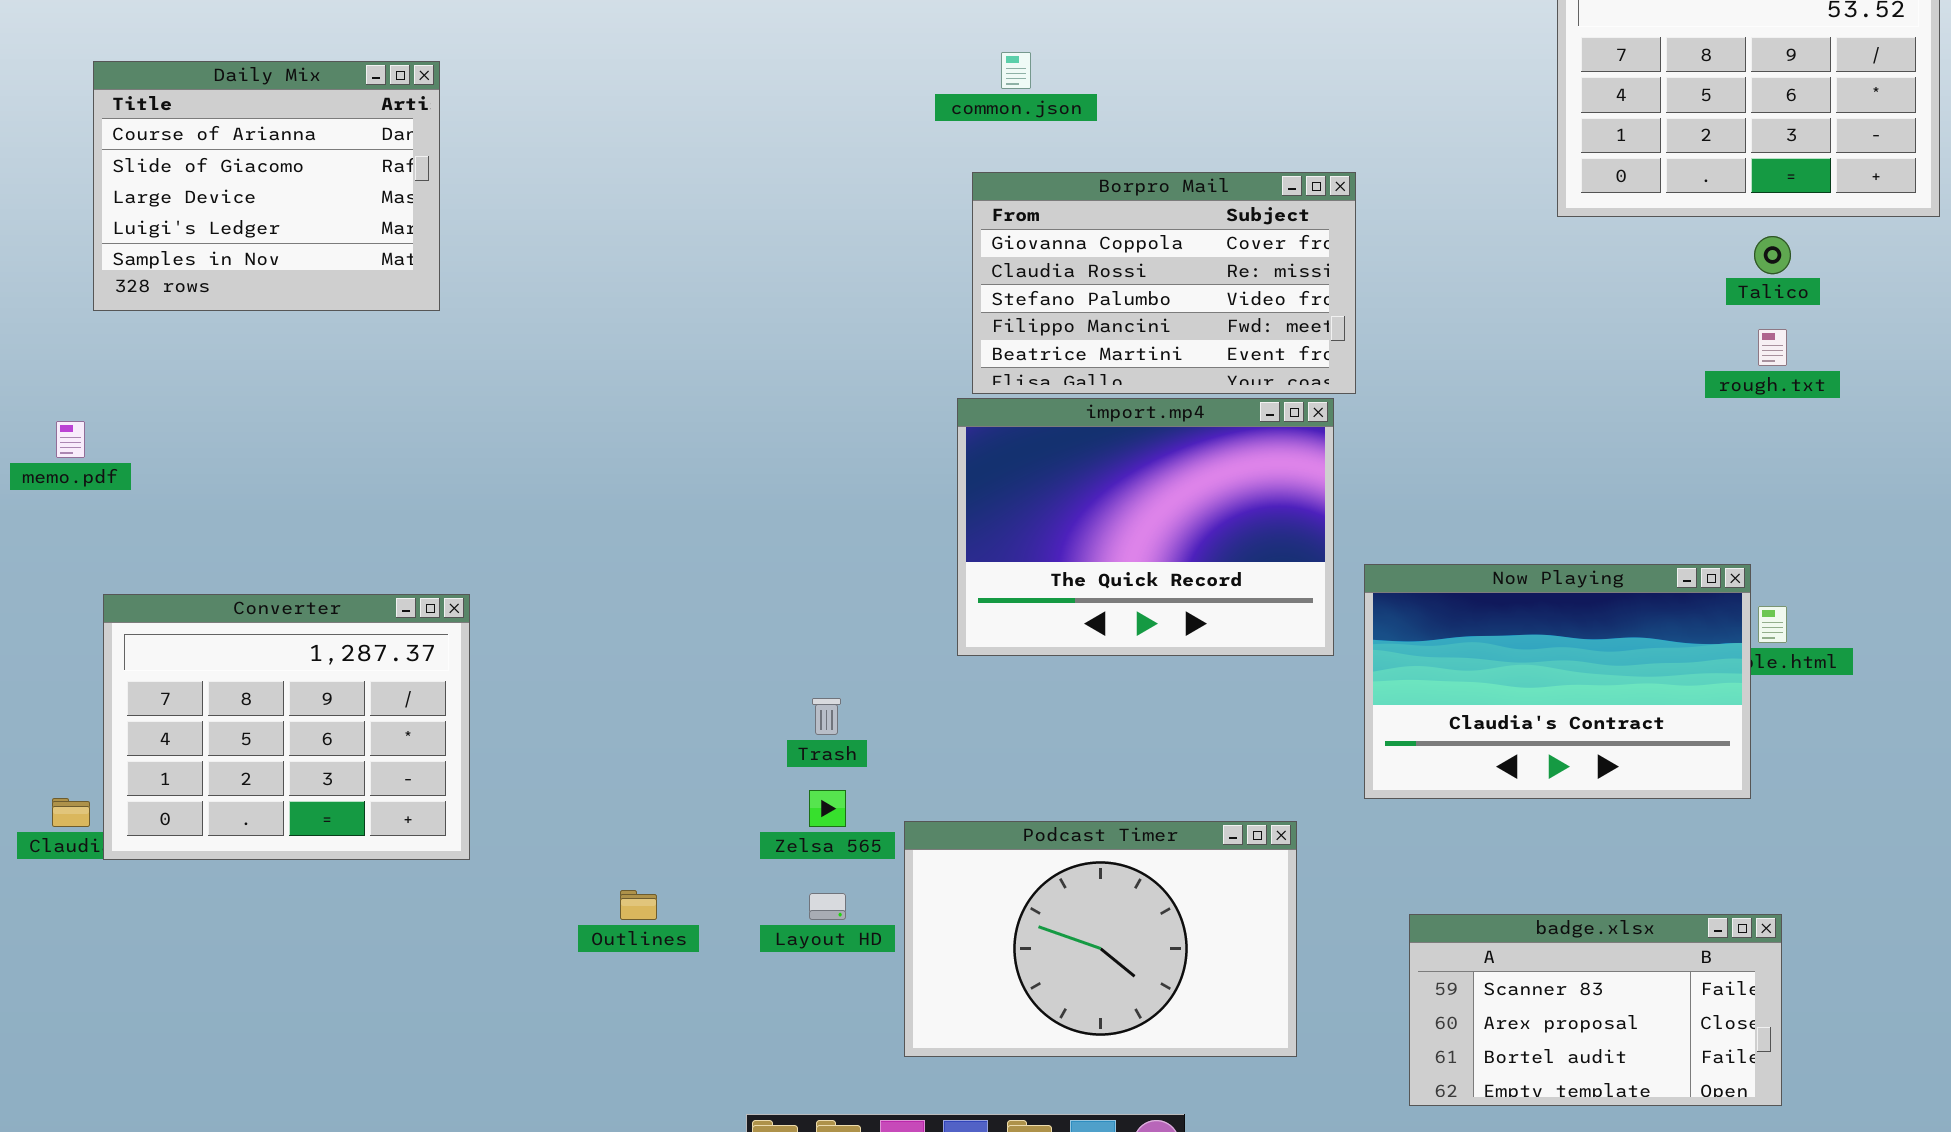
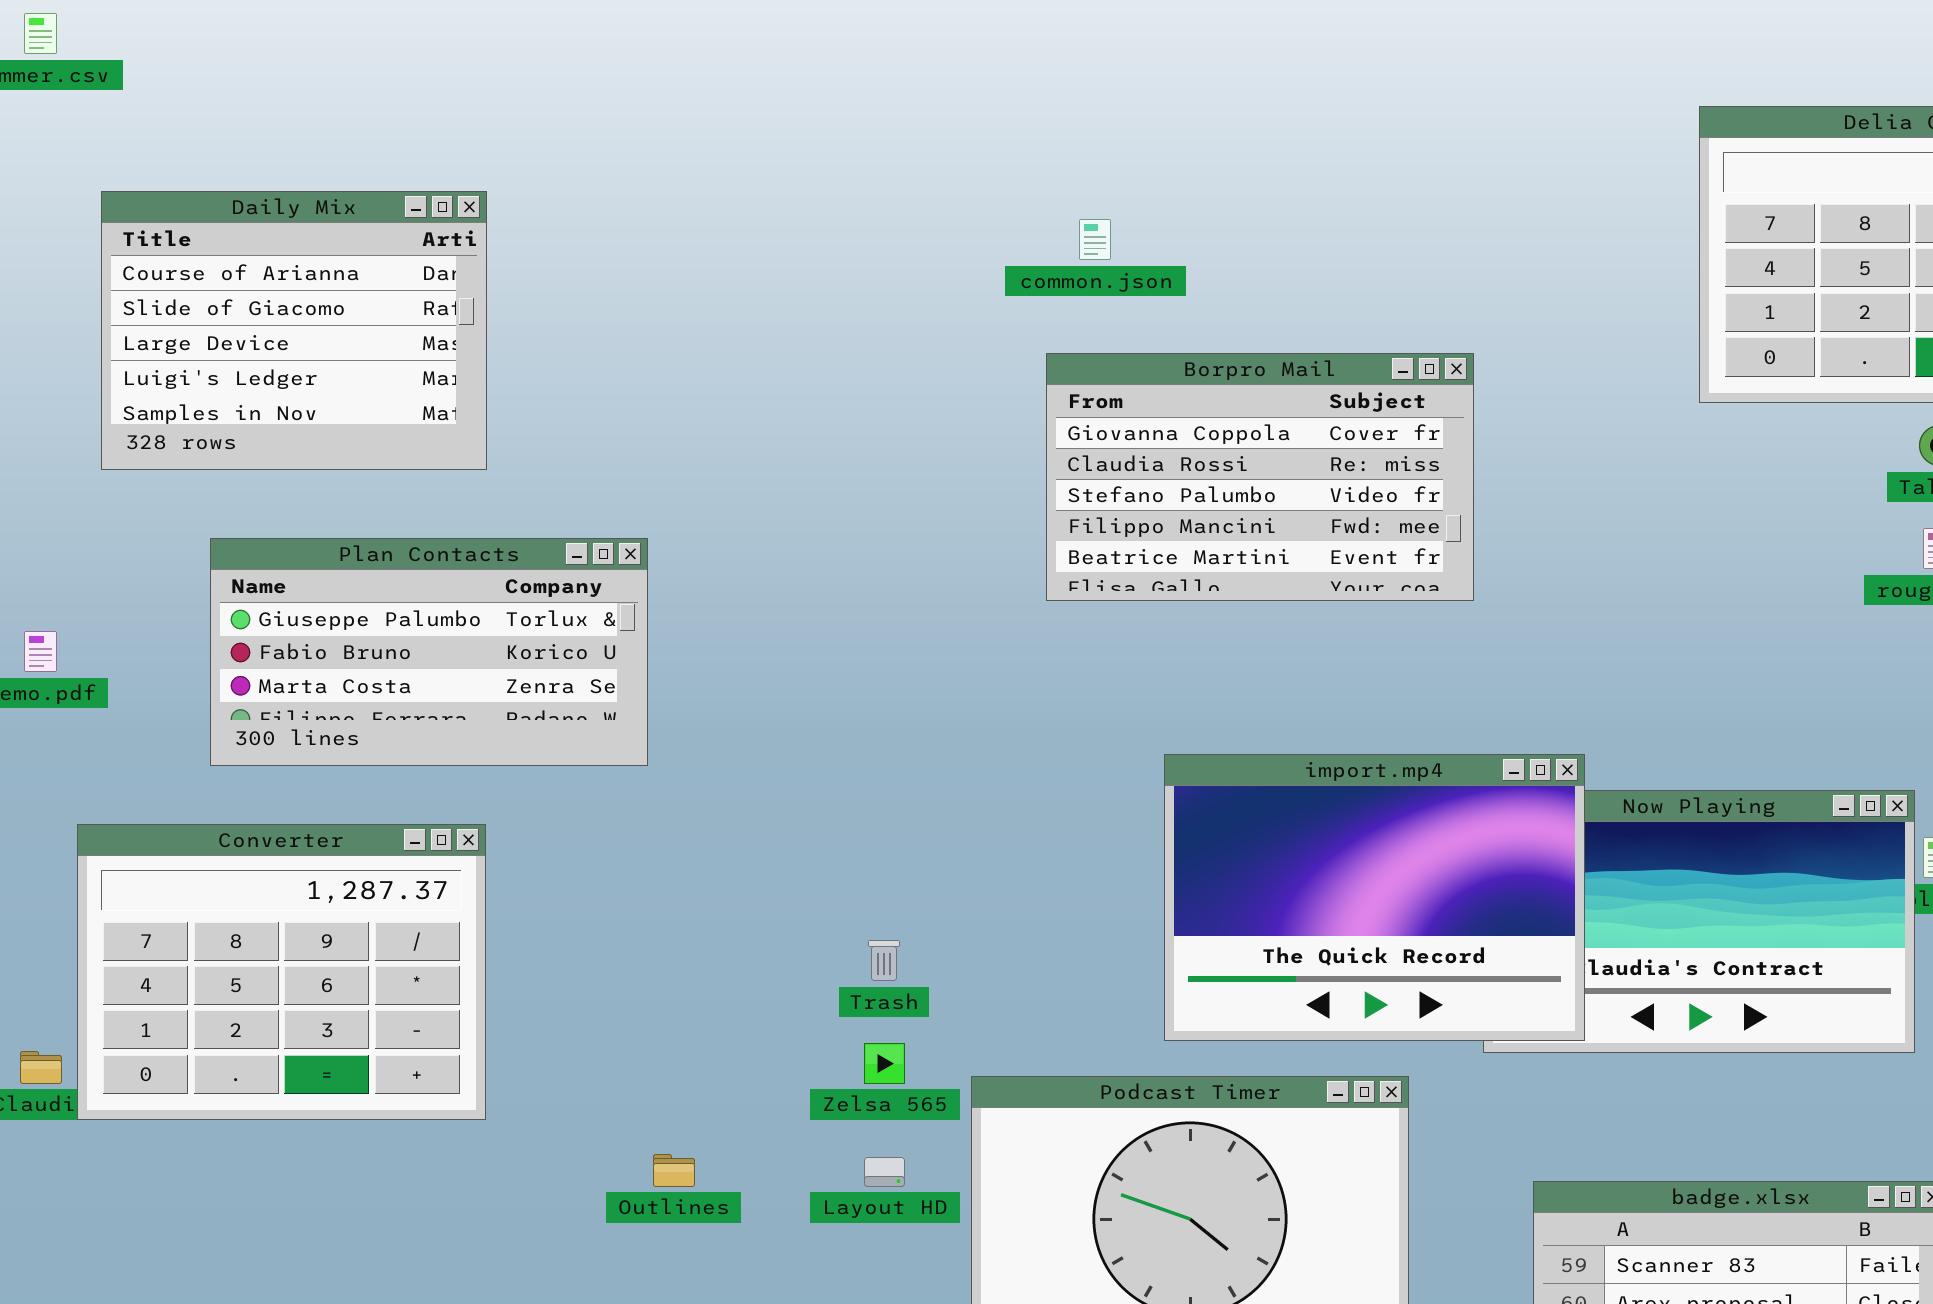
Daily Mix: [93,61,440,311] -> [101,191,487,470], moved
Plan Contacts: none -> [210,538,648,766], opened
import.mp4: [957,398,1334,656] -> [1164,754,1585,1041], moved

